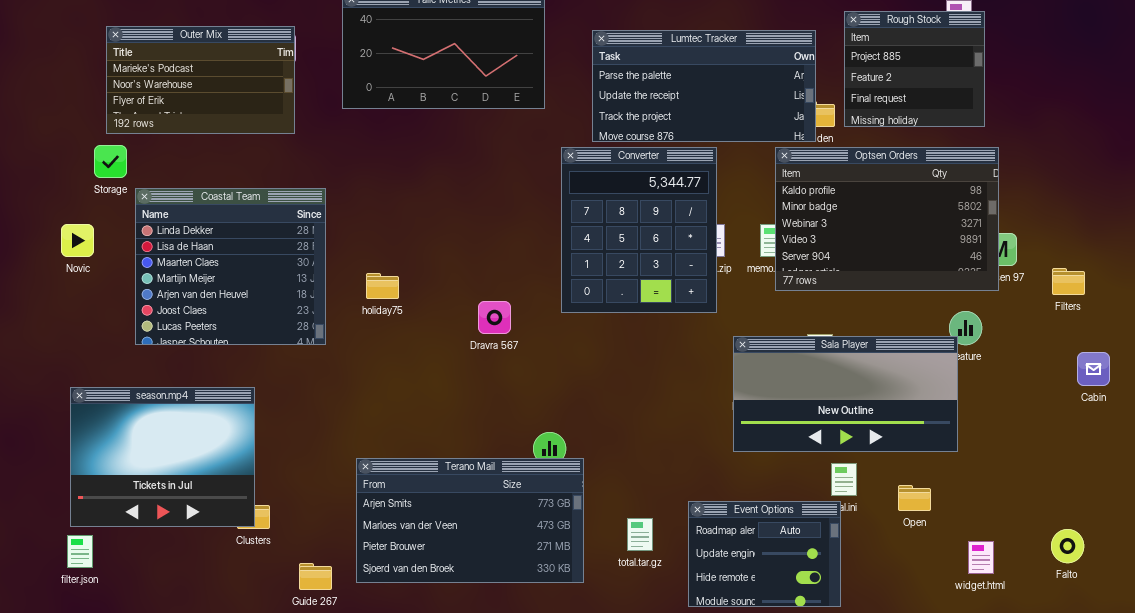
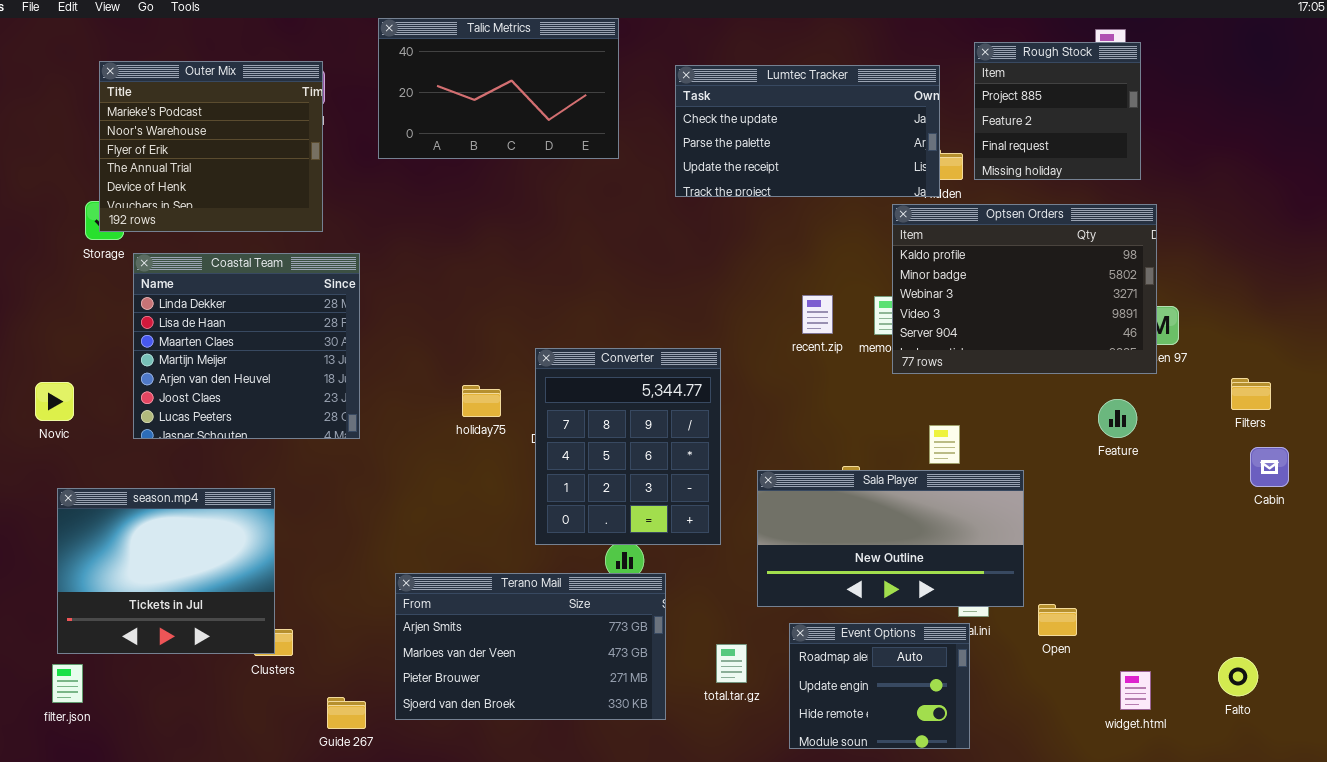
Outer Mix: [106,26,295,134] -> [99,61,323,232], resized
Lumtec Tracker: [592,30,816,142] -> [675,65,940,197], scrolled up 1 row
Converter: [561,147,717,313] -> [535,348,721,545], moved
Novic: [61,224,94,257] -> [35,382,74,421], moved
Filters: [1052,268,1085,295] -> [1231,378,1271,410], moved
holiday75: [366,273,399,299] -> [462,385,501,417], moved
Sala Player: [733,336,958,452] -> [757,470,1024,607], moved

